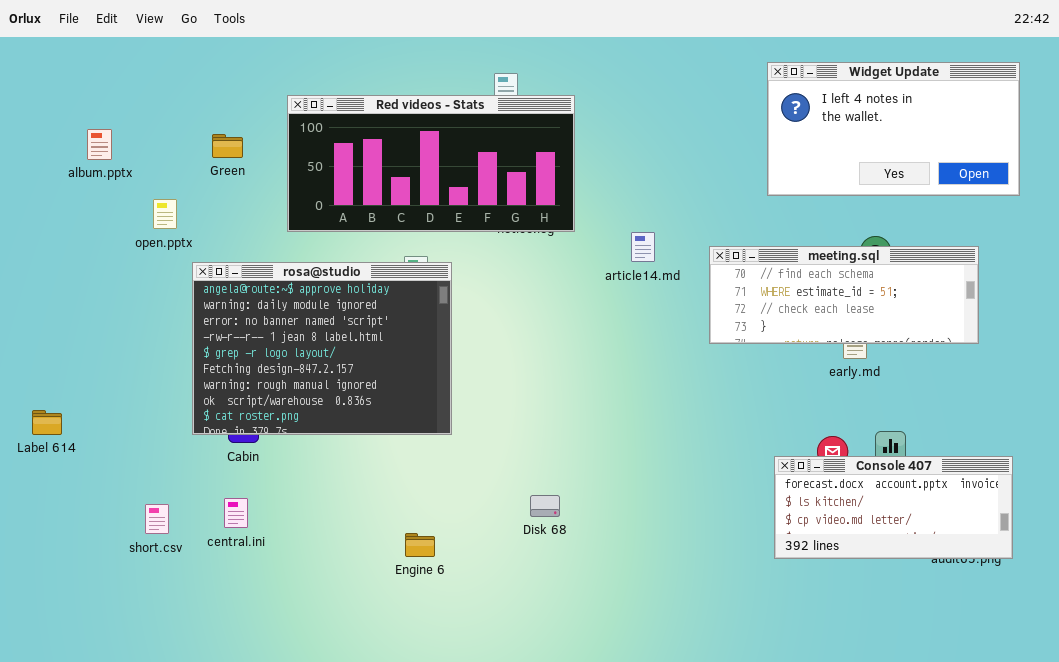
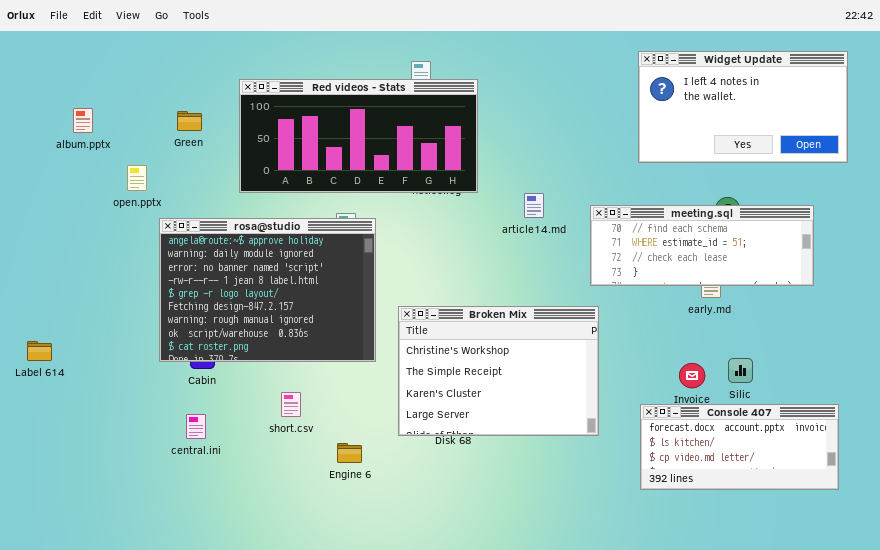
Broken Mix: none -> [398,306,599,436], opened
Console 407: [774,456,1013,559] -> [640,404,839,490], moved
short.csv: [145,504,169,534] -> [281,392,301,417], moved

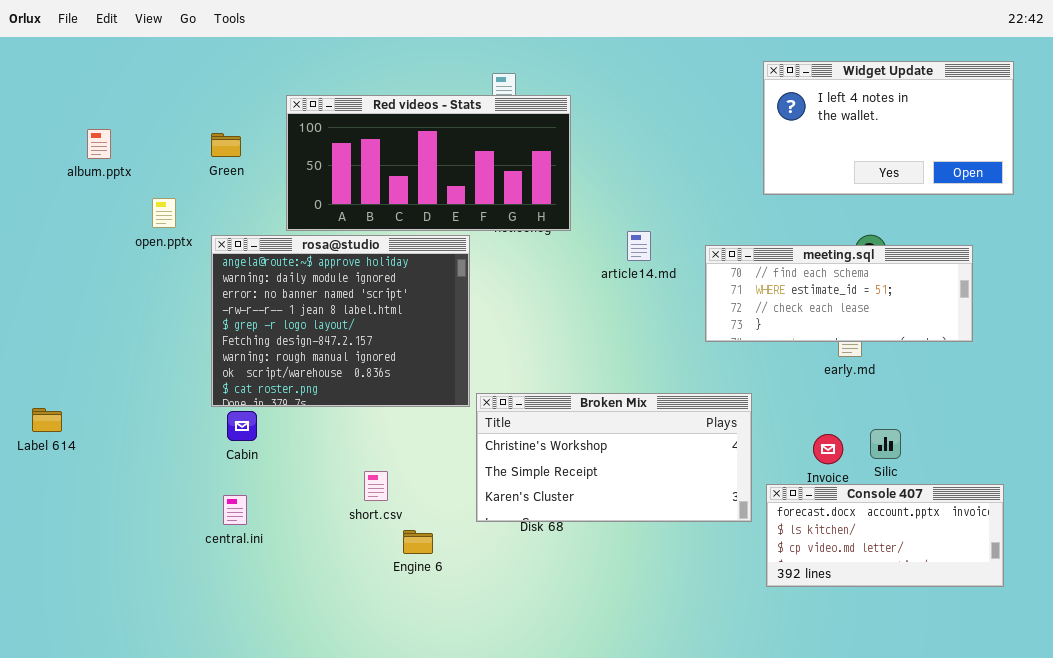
rosa@studio: [159,218,376,362] -> [211,235,470,407], moved
Broken Mix: [398,306,599,436] -> [476,393,752,522], resized
short.csv: [281,392,301,417] -> [364,471,388,501], moved

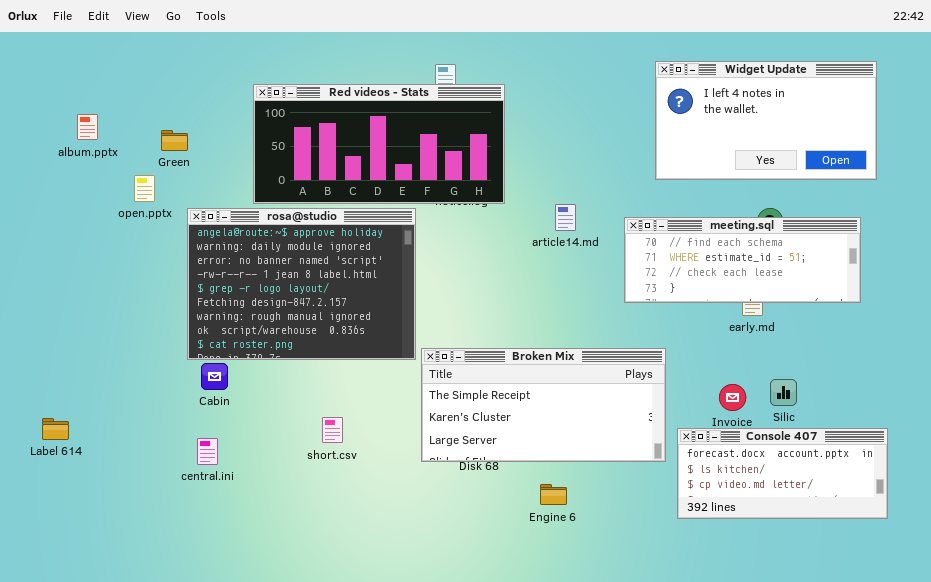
Widget Update: [763,61,1014,195] -> [655,61,877,180], moved
Green: [211,133,241,157] -> [161,130,188,151], moved
Broken Mix: [476,393,752,522] -> [421,348,666,462], scrolled down 1 row
Label 614: [32,408,62,432] -> [42,418,69,440], moved
Engine 6: [403,530,433,554] -> [540,484,567,505], moved

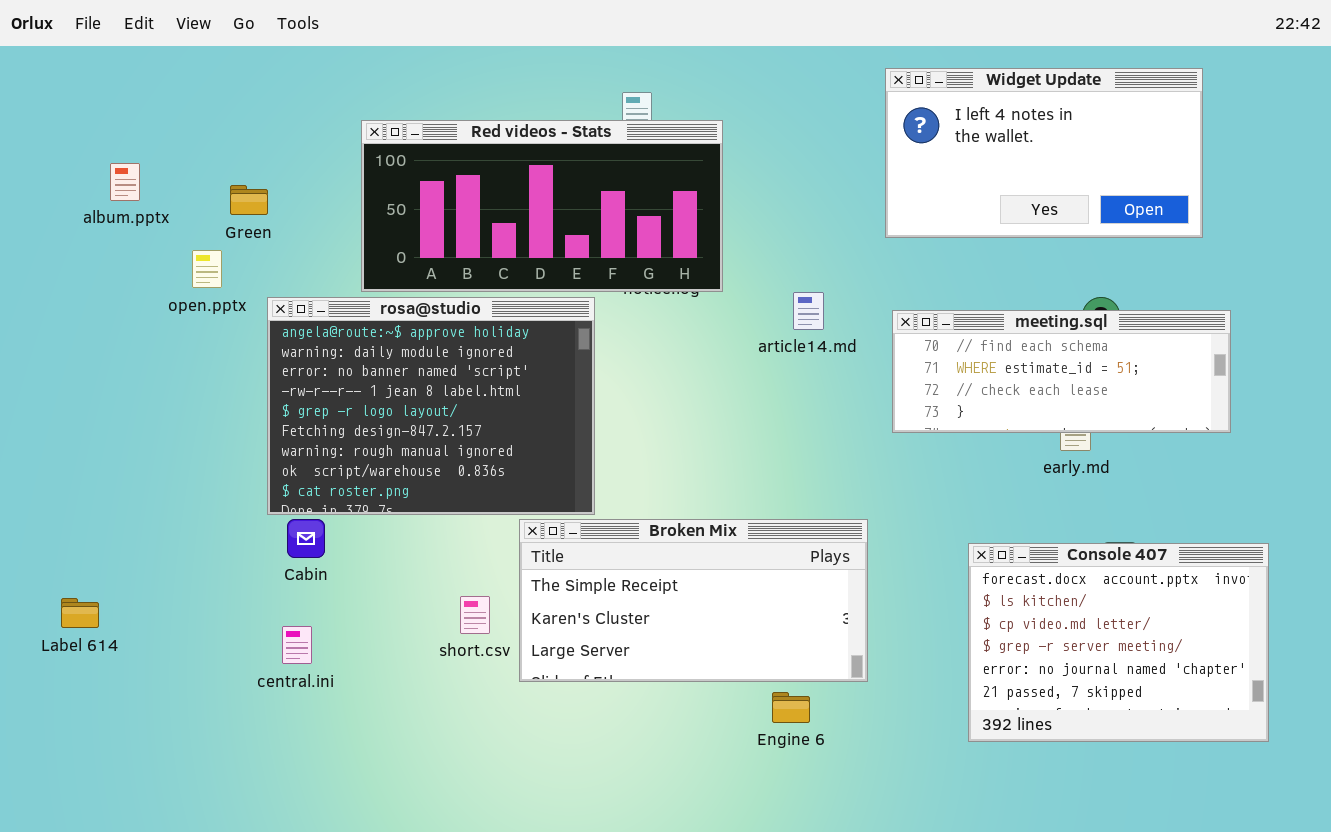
Widget Update: [655,61,877,180] -> [885,68,1203,238], moved
Broken Mix: [421,348,666,462] -> [519,519,868,682], moved
Console 407: [677,428,888,519] -> [968,543,1269,742], resized

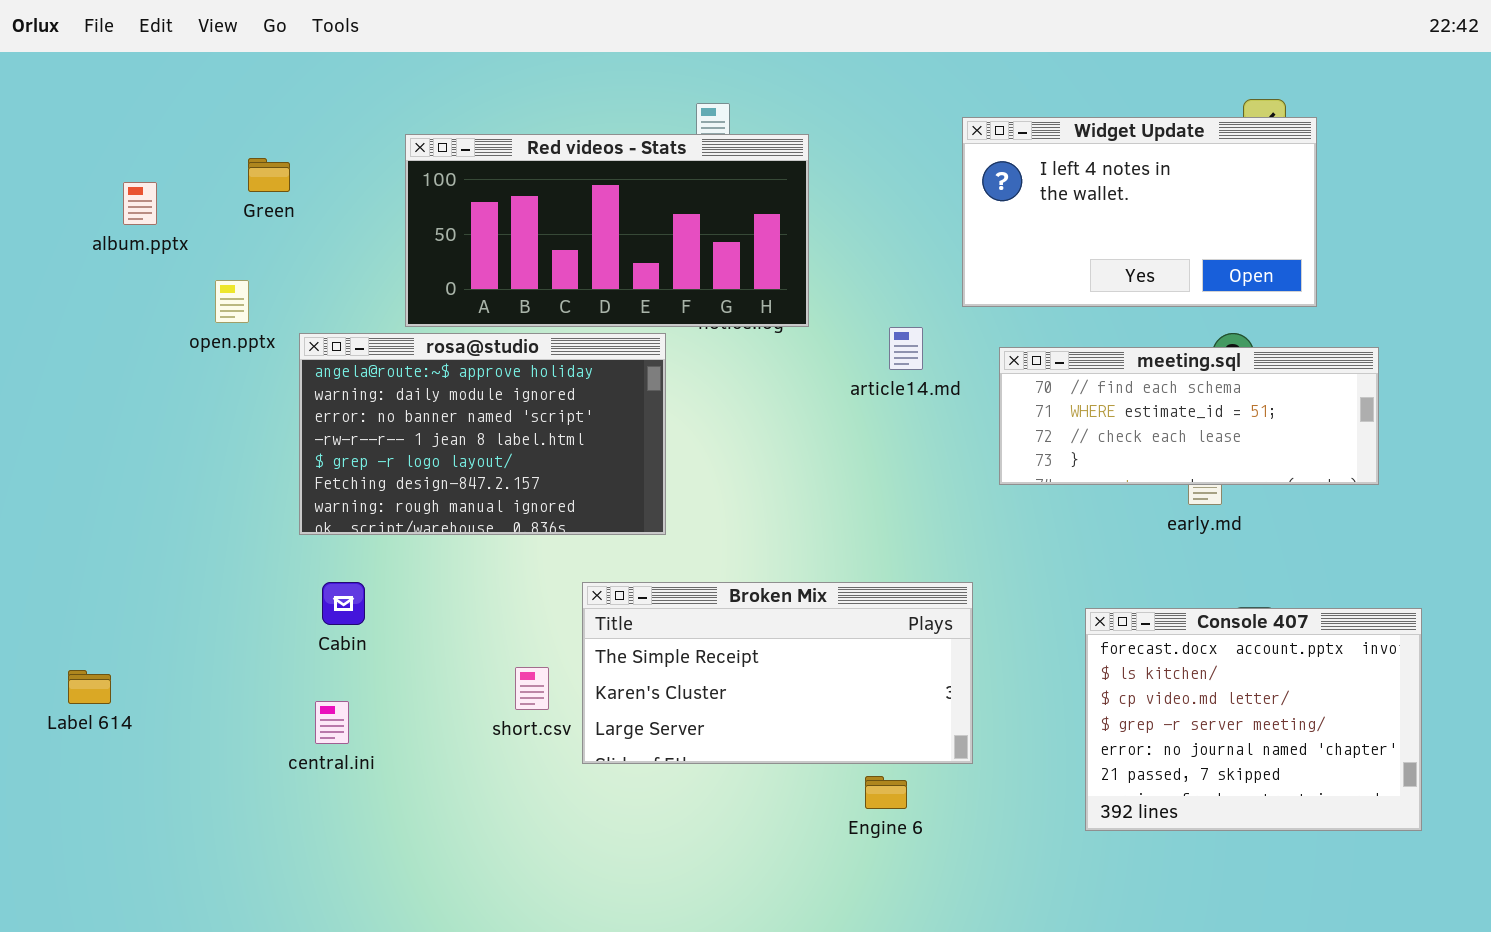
Widget Update: [885,68,1203,238] -> [962,117,1317,307], moved
Green: [230,185,268,215] -> [248,158,290,192], moved
rosa@studio: [267,297,595,515] -> [299,333,666,535], resized

